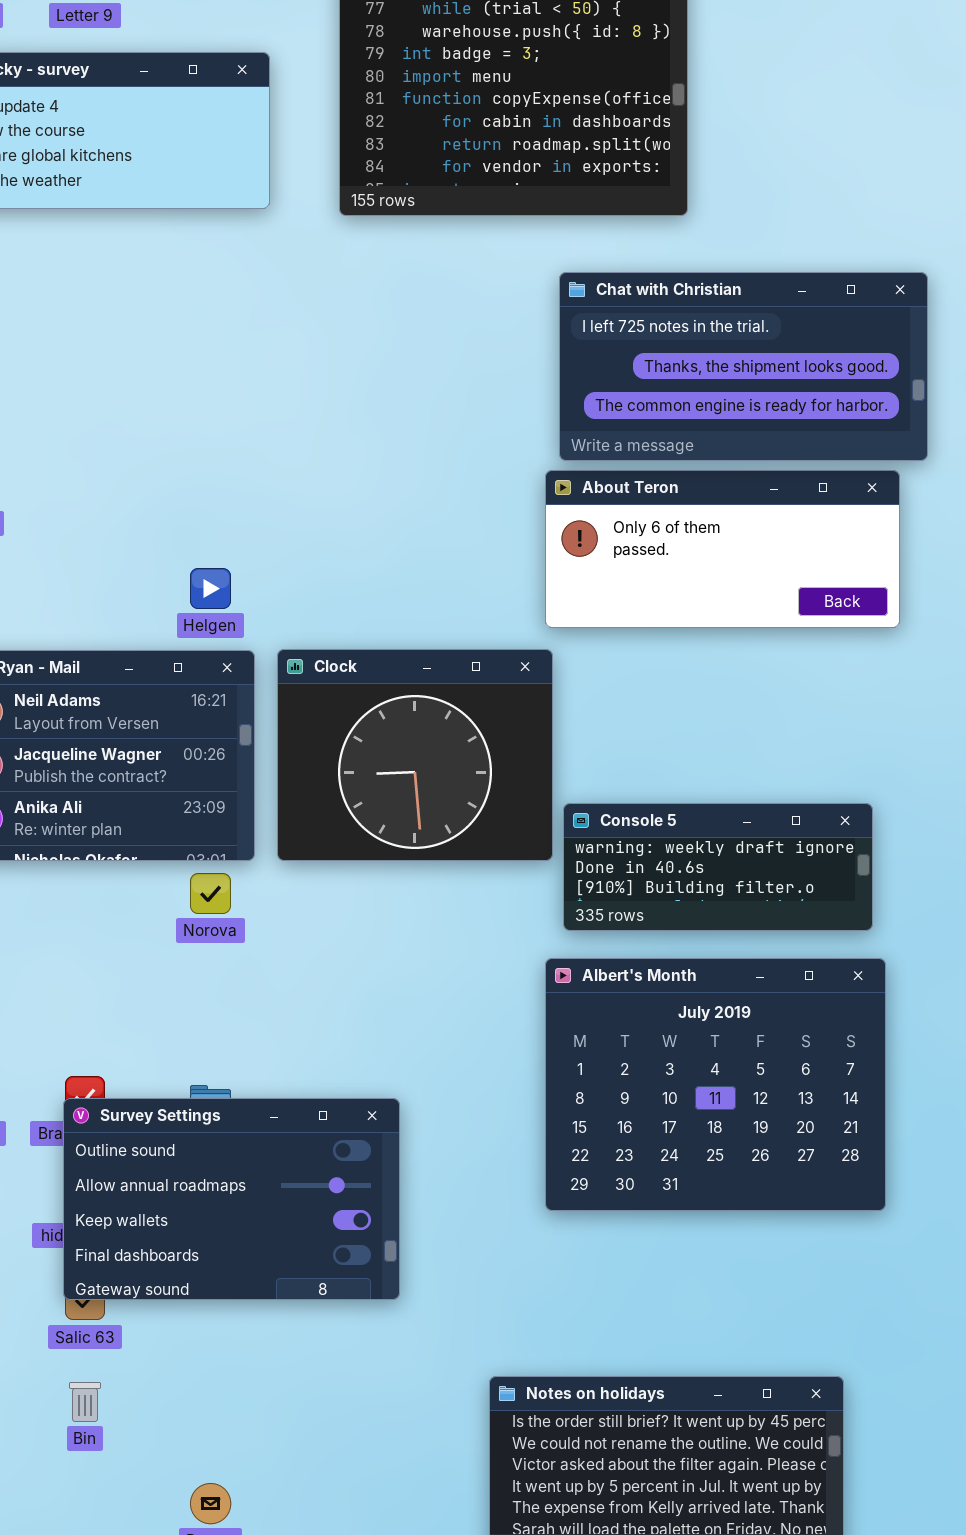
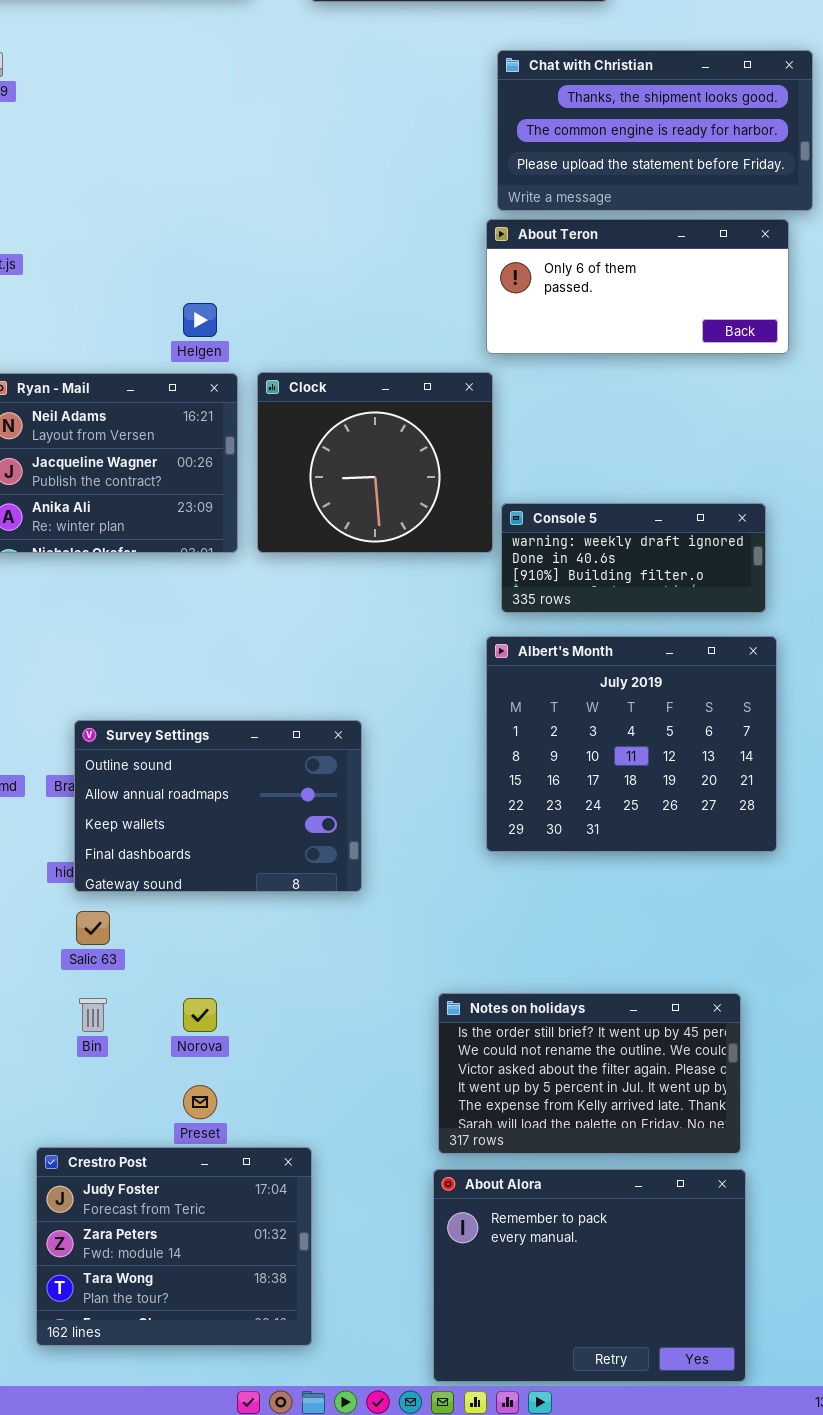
Chat with Christian: [559,272,928,461] -> [497,50,813,211], scrolled down 1 row
Norova: [190,873,231,914] -> [183,998,217,1032], moved
Survey Settings: [63,1098,400,1300] -> [74,720,362,892], moved

